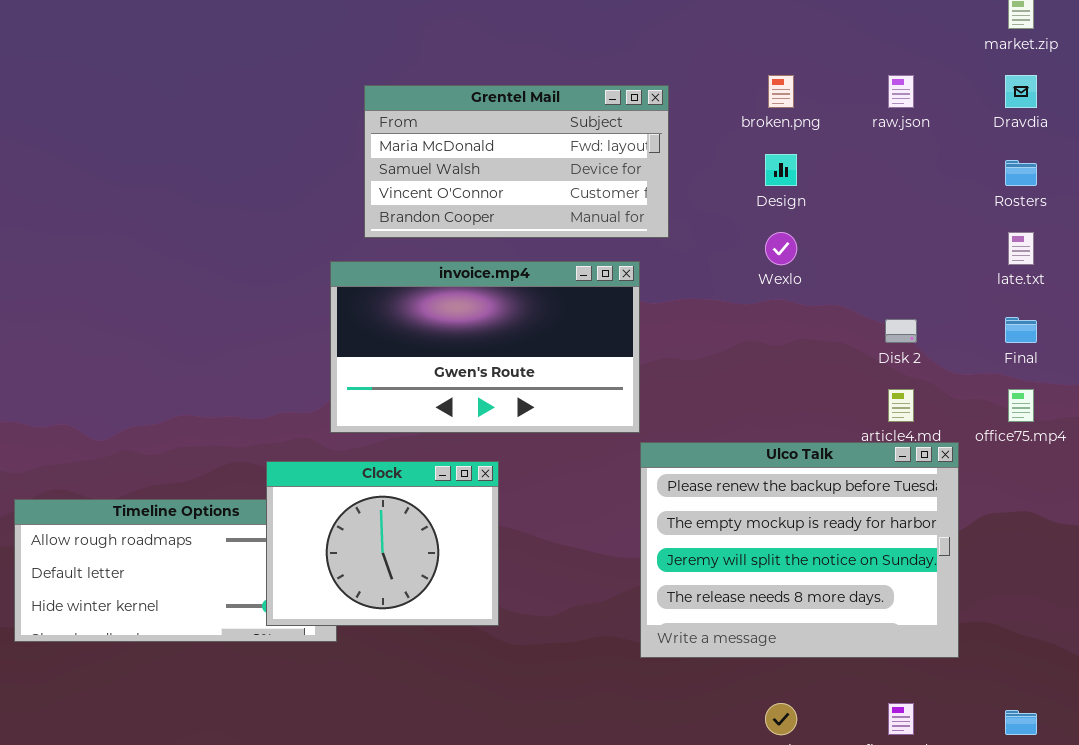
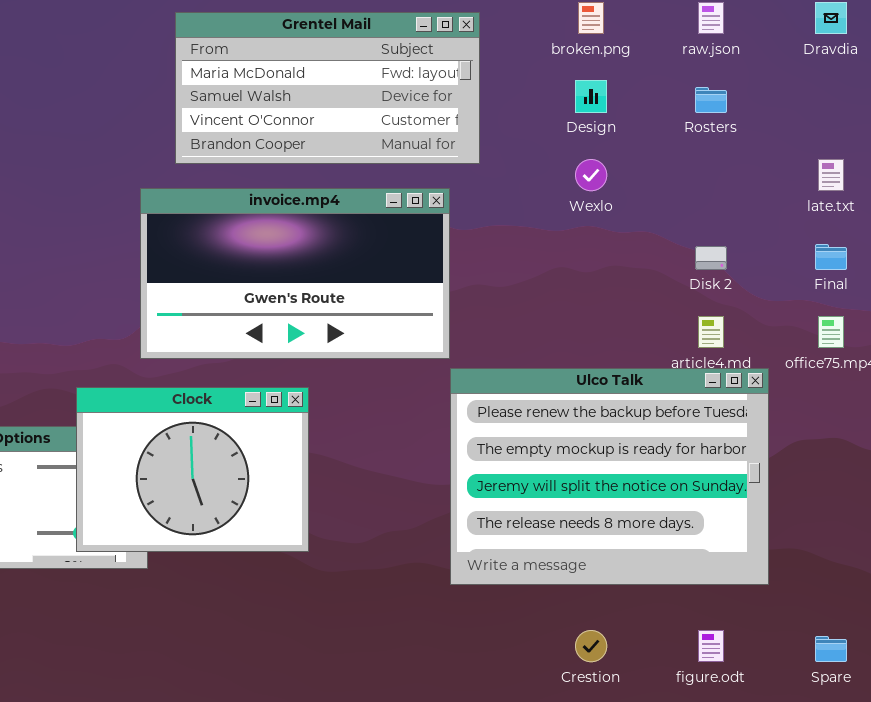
Rosters: [1005,160,1037,186] -> [695,87,727,113], moved

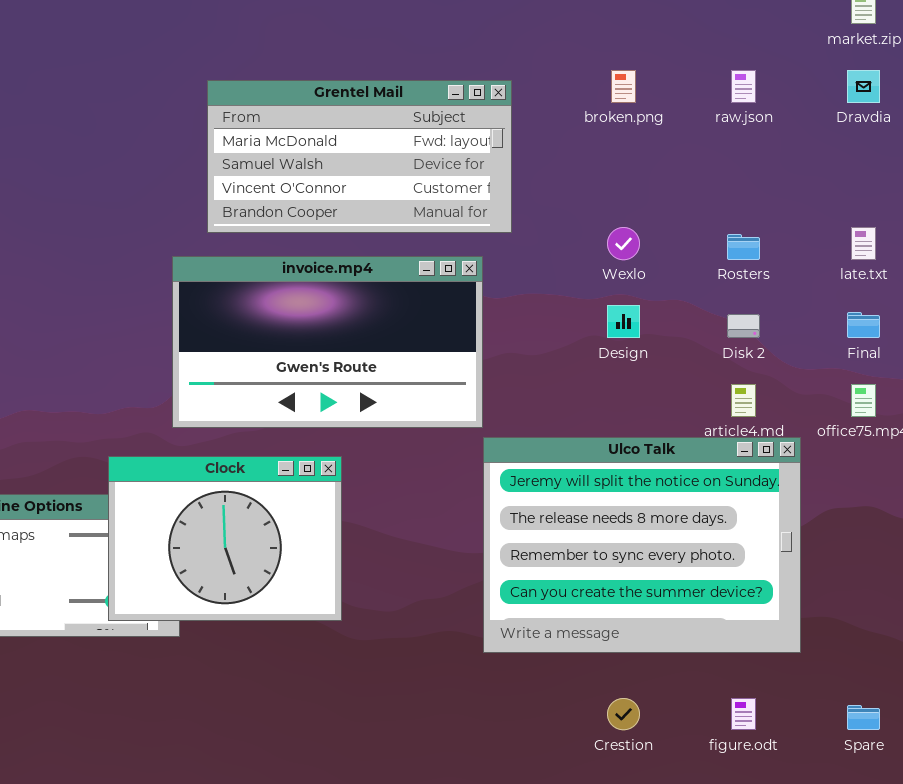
Design: [575,80,607,113] -> [607,305,640,338], moved
Rosters: [695,87,727,113] -> [727,234,760,260], moved
Ulco Talk: [450,368,769,585] -> [483,437,801,653], scrolled down 2 rows

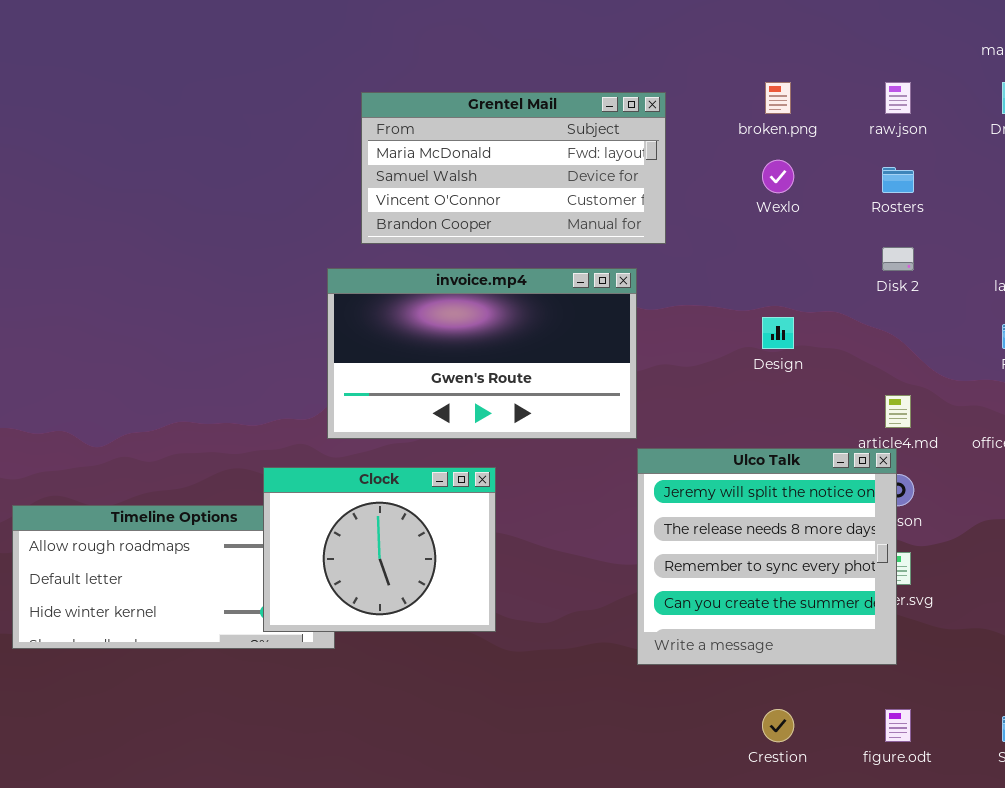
Wexlo: [607,227,640,260] -> [762,160,794,193], moved
Rosters: [727,234,760,260] -> [882,167,914,193], moved
Disk 2: [727,314,760,338] -> [882,247,914,271], moved
Ulco Talk: [483,437,801,653] -> [637,448,897,665], resized

